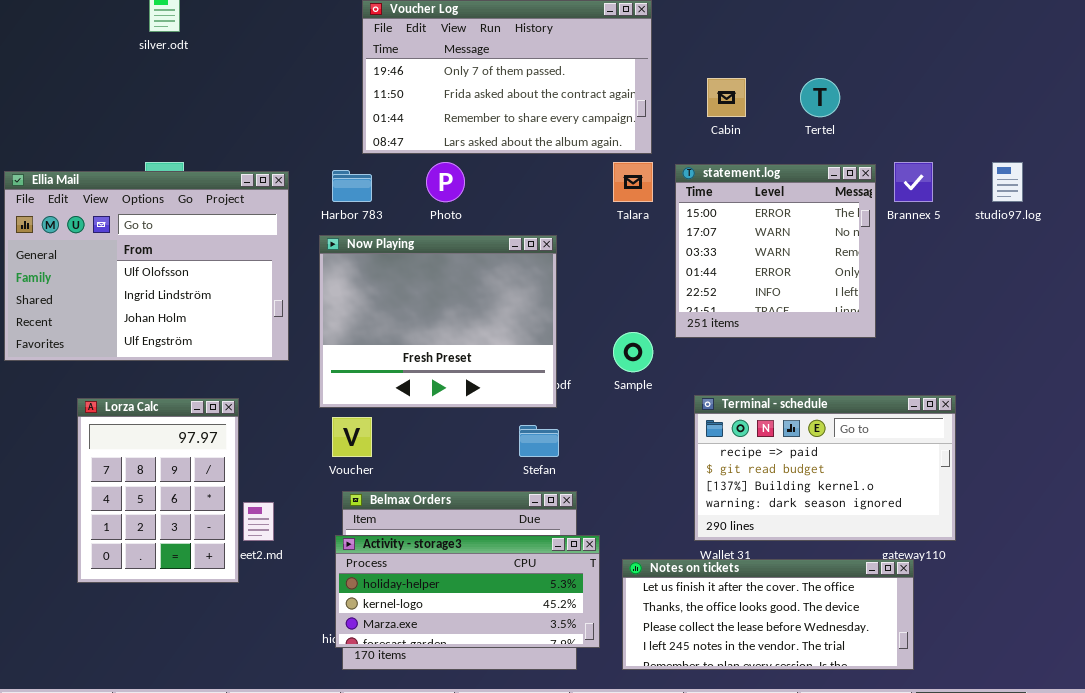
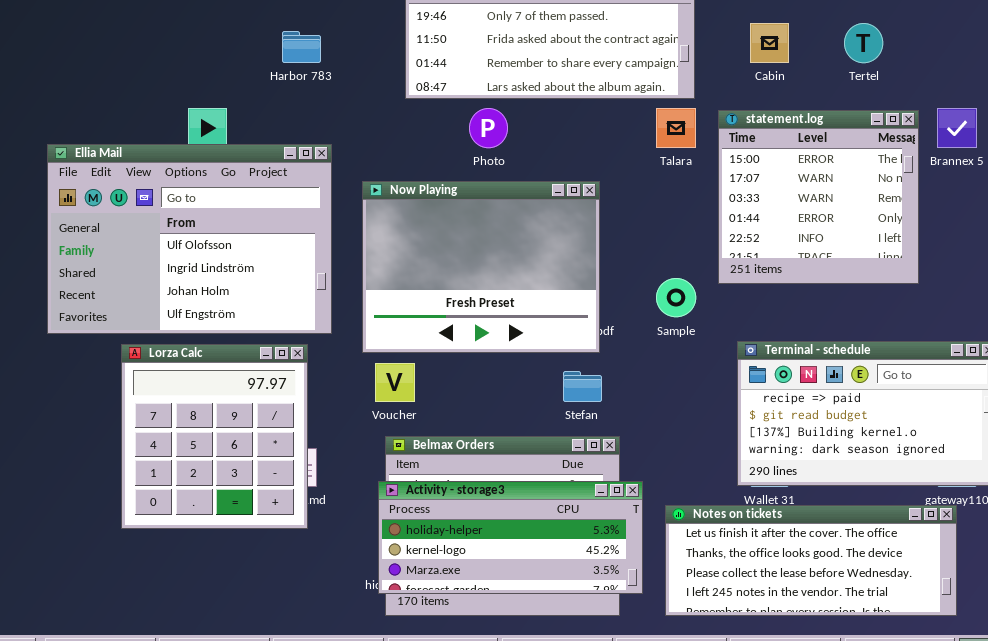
Harbor 783: [332,170,372,202] -> [282,31,321,63], moved
Ellia Mail: [4,171,289,361] -> [47,144,332,334], moved
Lorza Calc: [77,398,239,583] -> [121,344,308,529], resized

